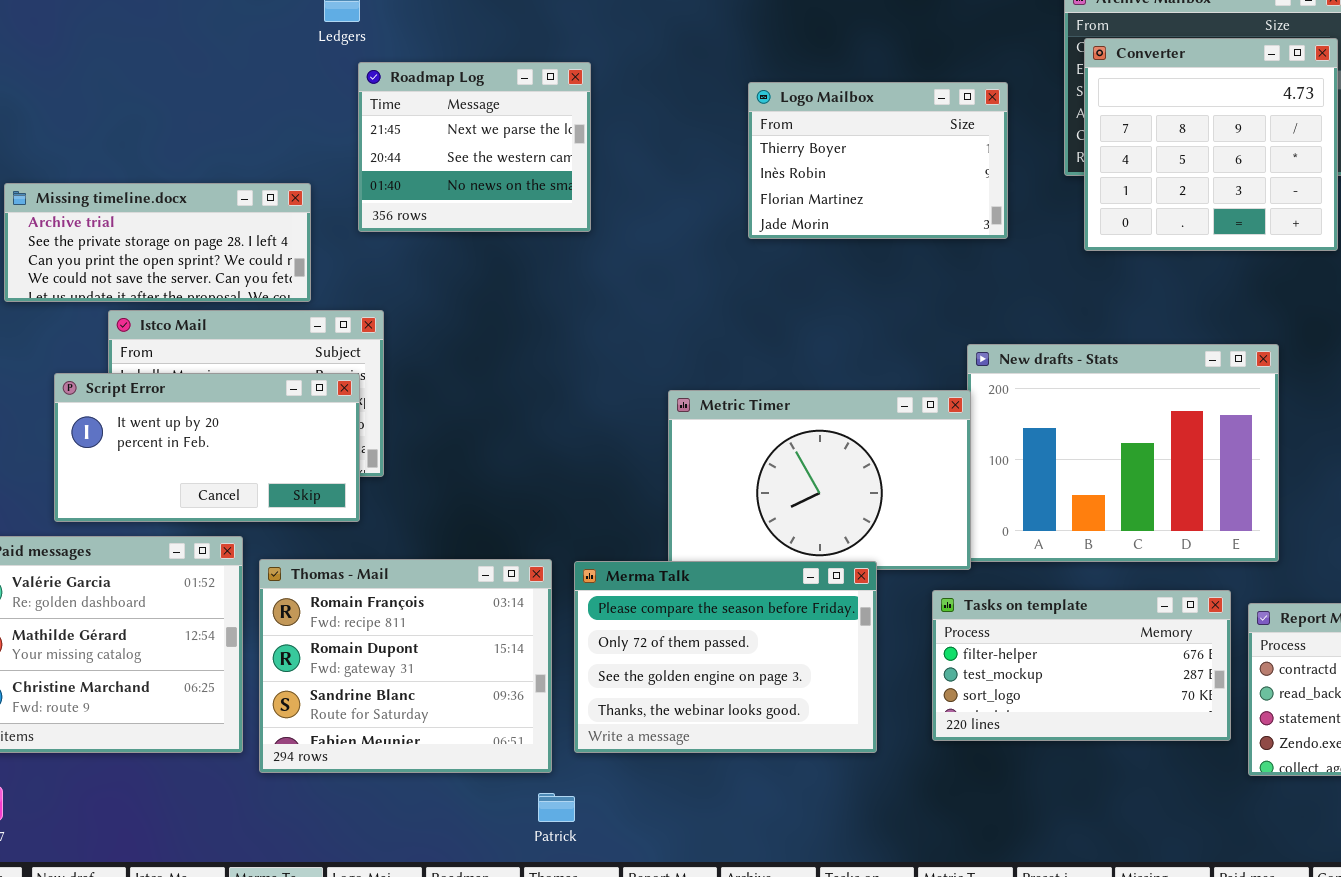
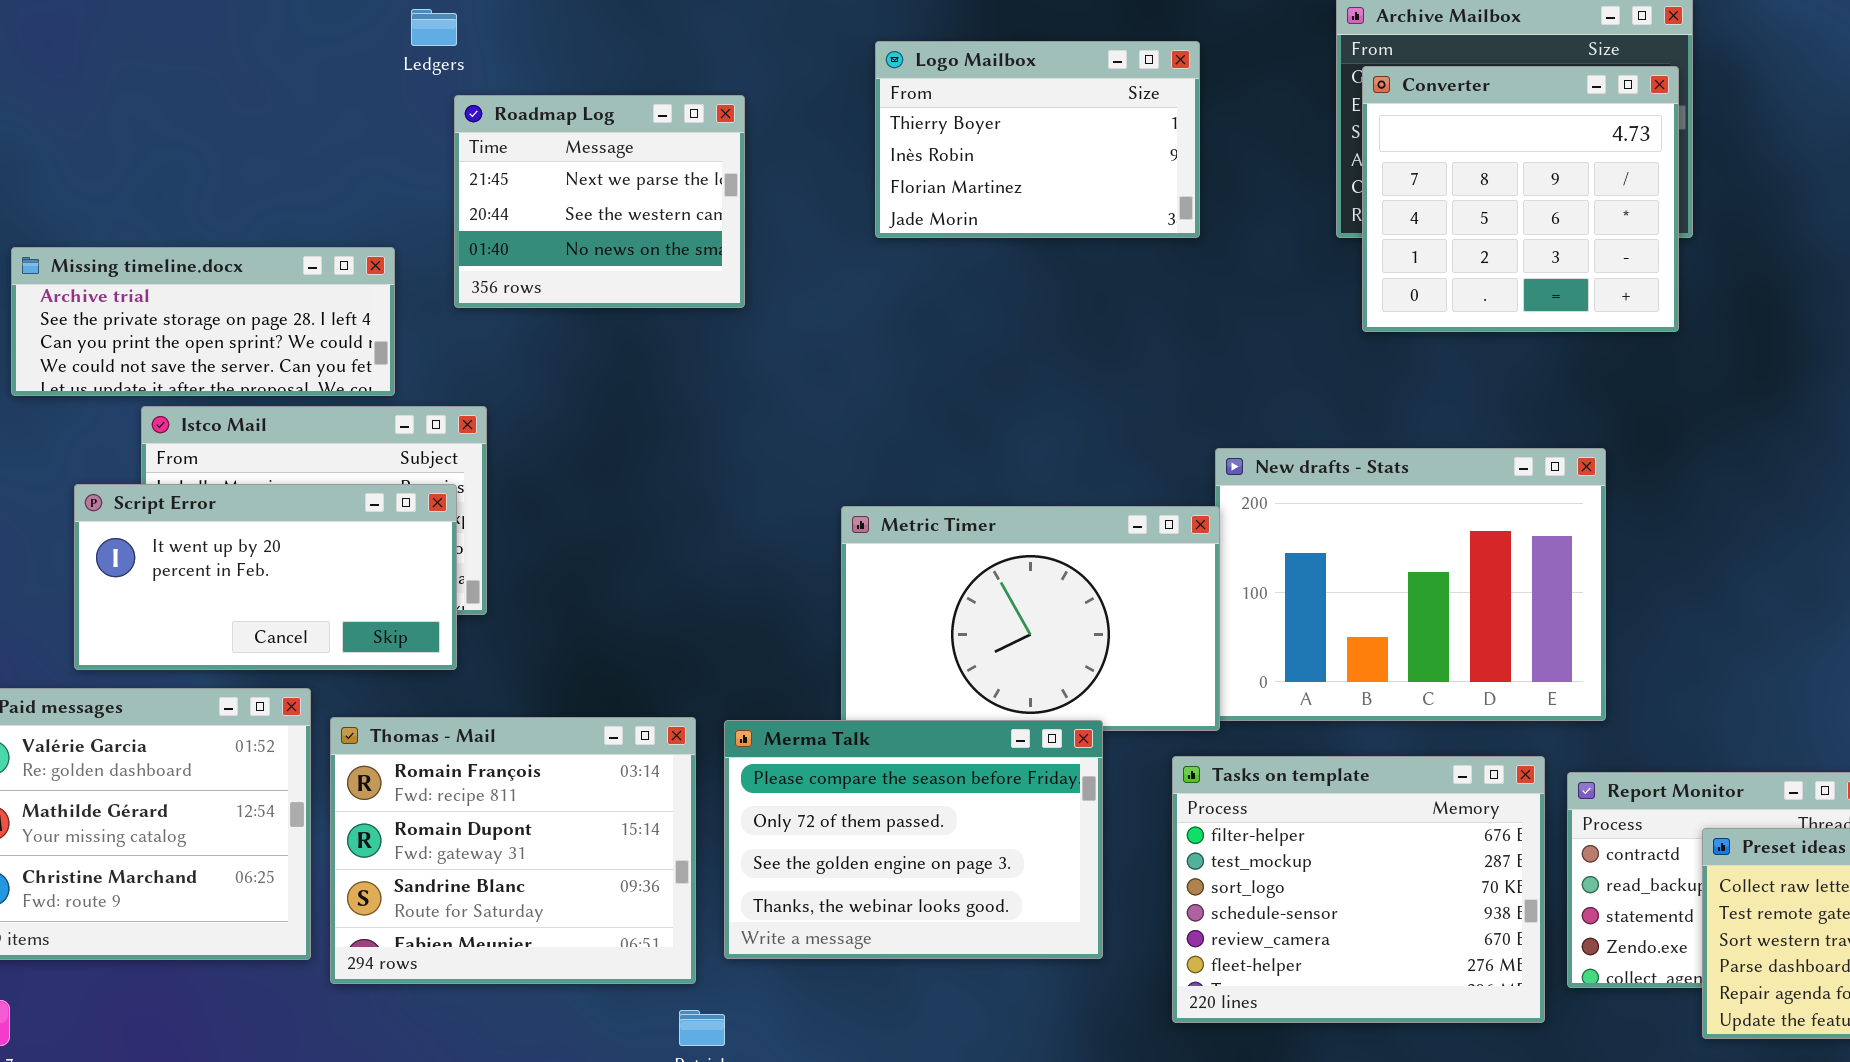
Logo Mailbox: [748,82,1008,239] -> [875,41,1200,238], moved
Tasks on template: [932,590,1231,741] -> [1172,756,1545,1023], resized

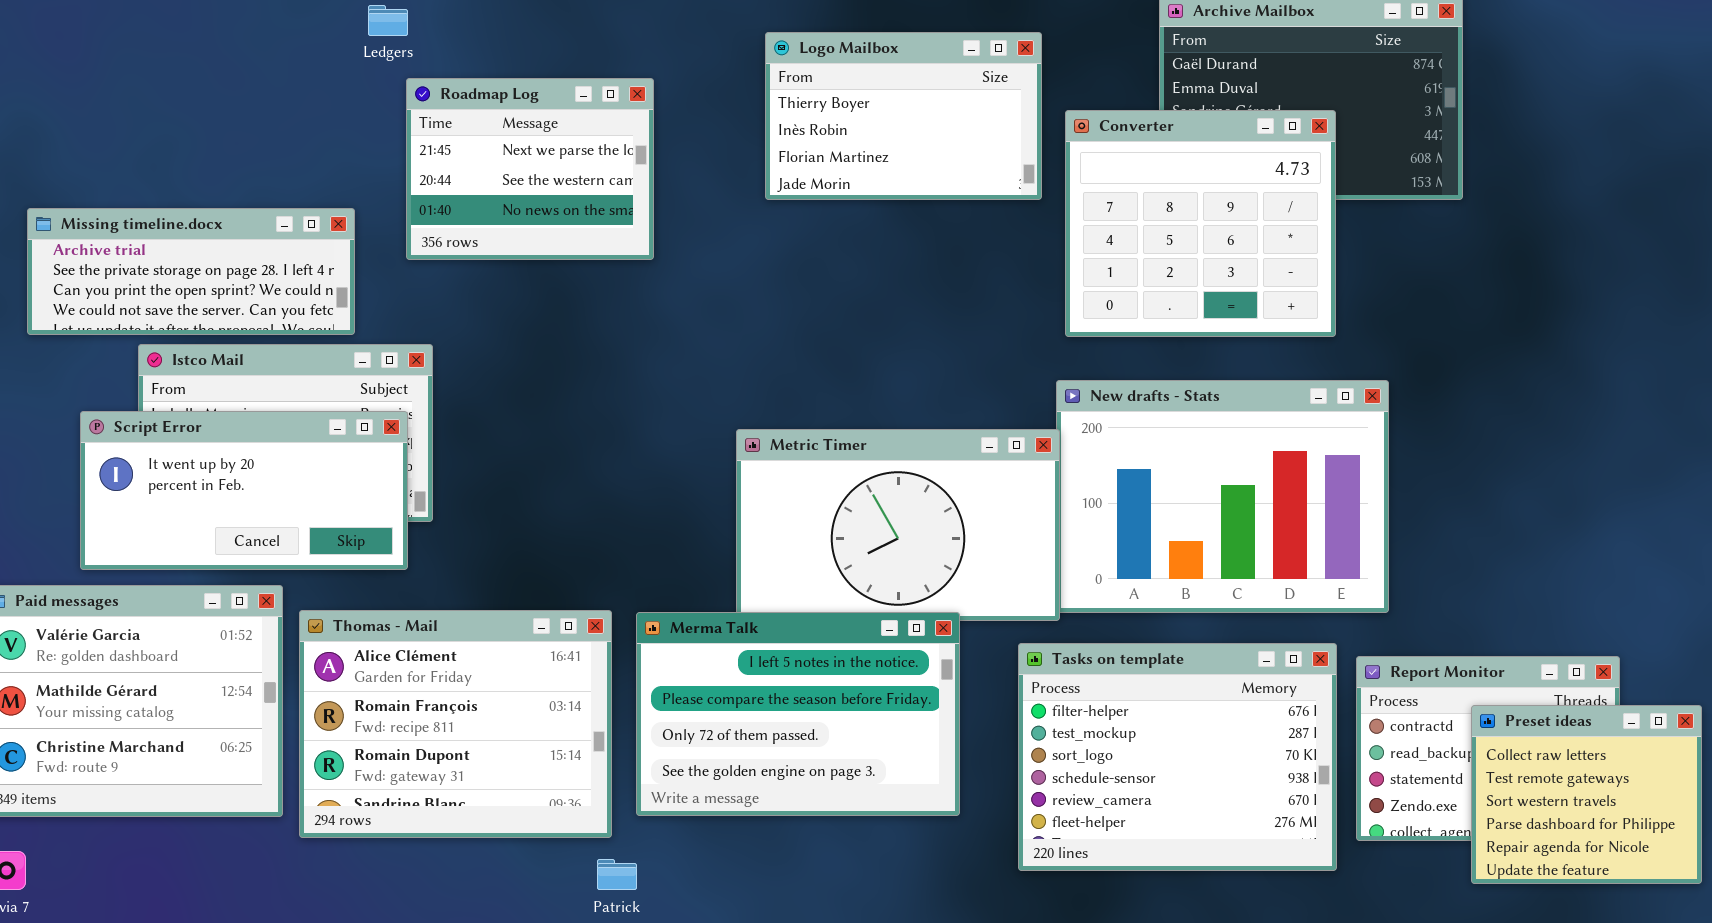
Converter: [1362,66,1679,332] -> [1065,110,1336,337], moved
Thomas - Mail: [330,717,696,984] -> [299,610,612,838], scrolled up 1 row
Merma Talk: [724,720,1103,959] -> [636,612,960,816], scrolled up 1 row

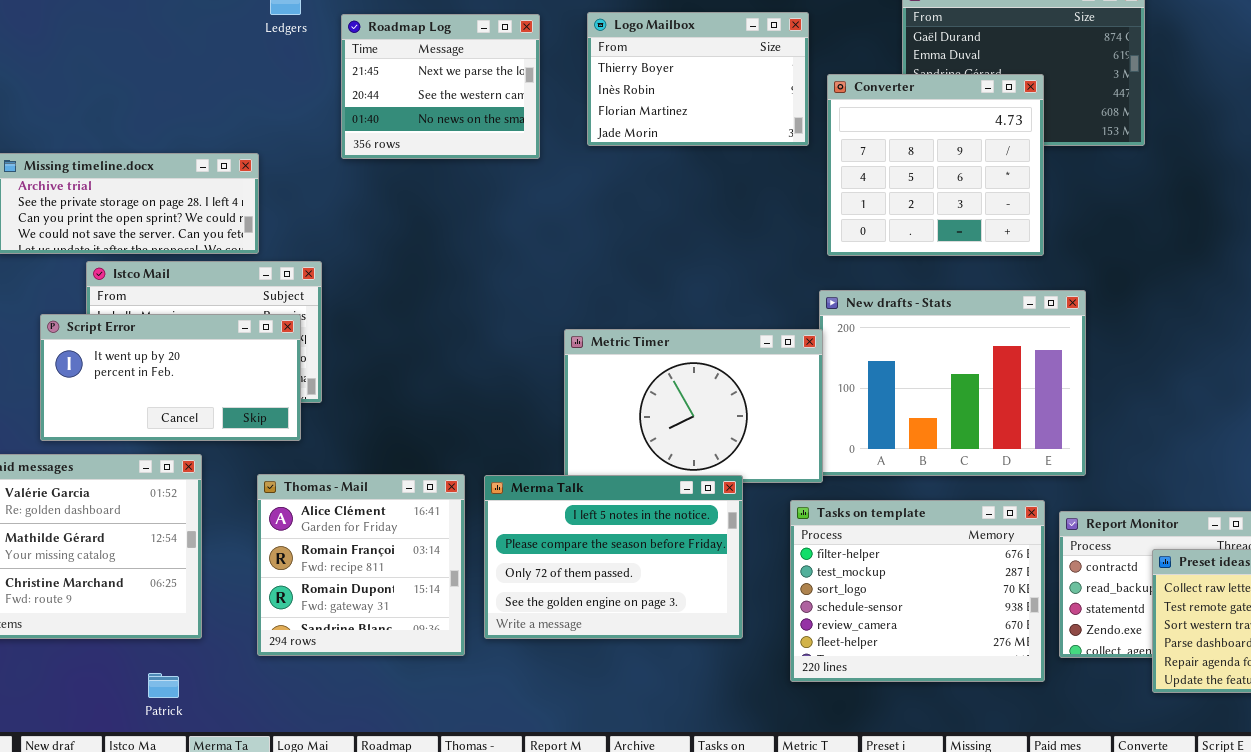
Roadmap Log: [406,78,654,260] -> [341,14,540,159], moved
Thomas - Mail: [299,610,612,838] -> [257,474,465,656], resized
Patrick: [597,859,637,890] -> [148,673,179,698], moved

